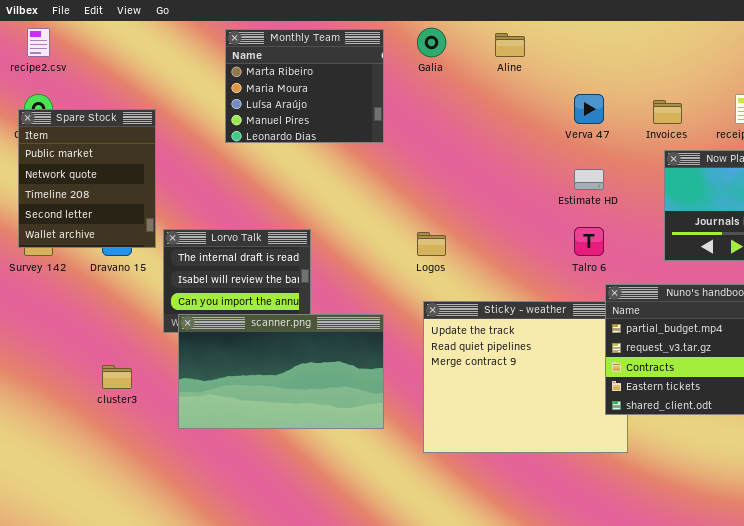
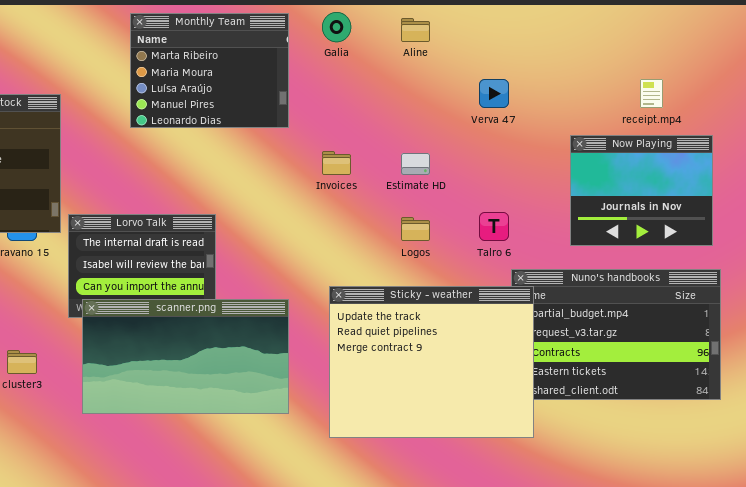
Invoices: [653,100,682,124] -> [322,151,351,175], moved
Estimate HD: [574,169,604,190] -> [401,153,430,175], moved
Logos: [417,232,446,256] -> [401,217,430,241], moved
Sticky - weather: [423,301,628,453] -> [329,286,534,438], raised

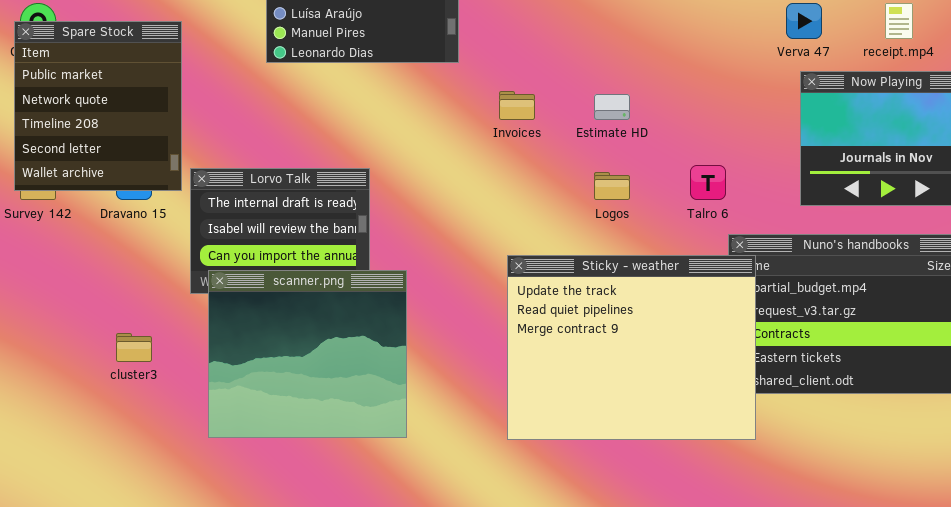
Verva 47: [479,79,509,108] -> [786,3,822,39], moved
scanner.png: [82,299,289,414] -> [208,270,407,438], resized

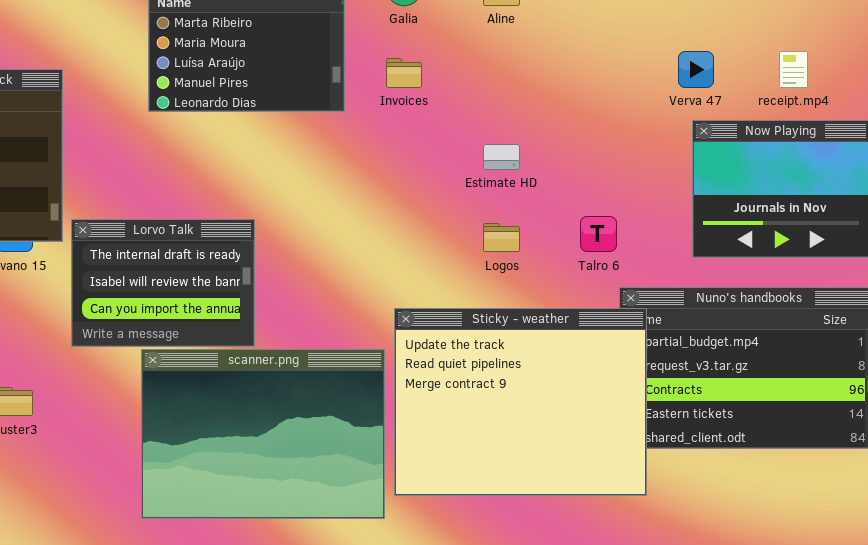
Invoices: [499,91,535,120] -> [386,58,422,88], moved
scanner.png: [208,270,407,438] -> [141,349,385,519], moved, resized

